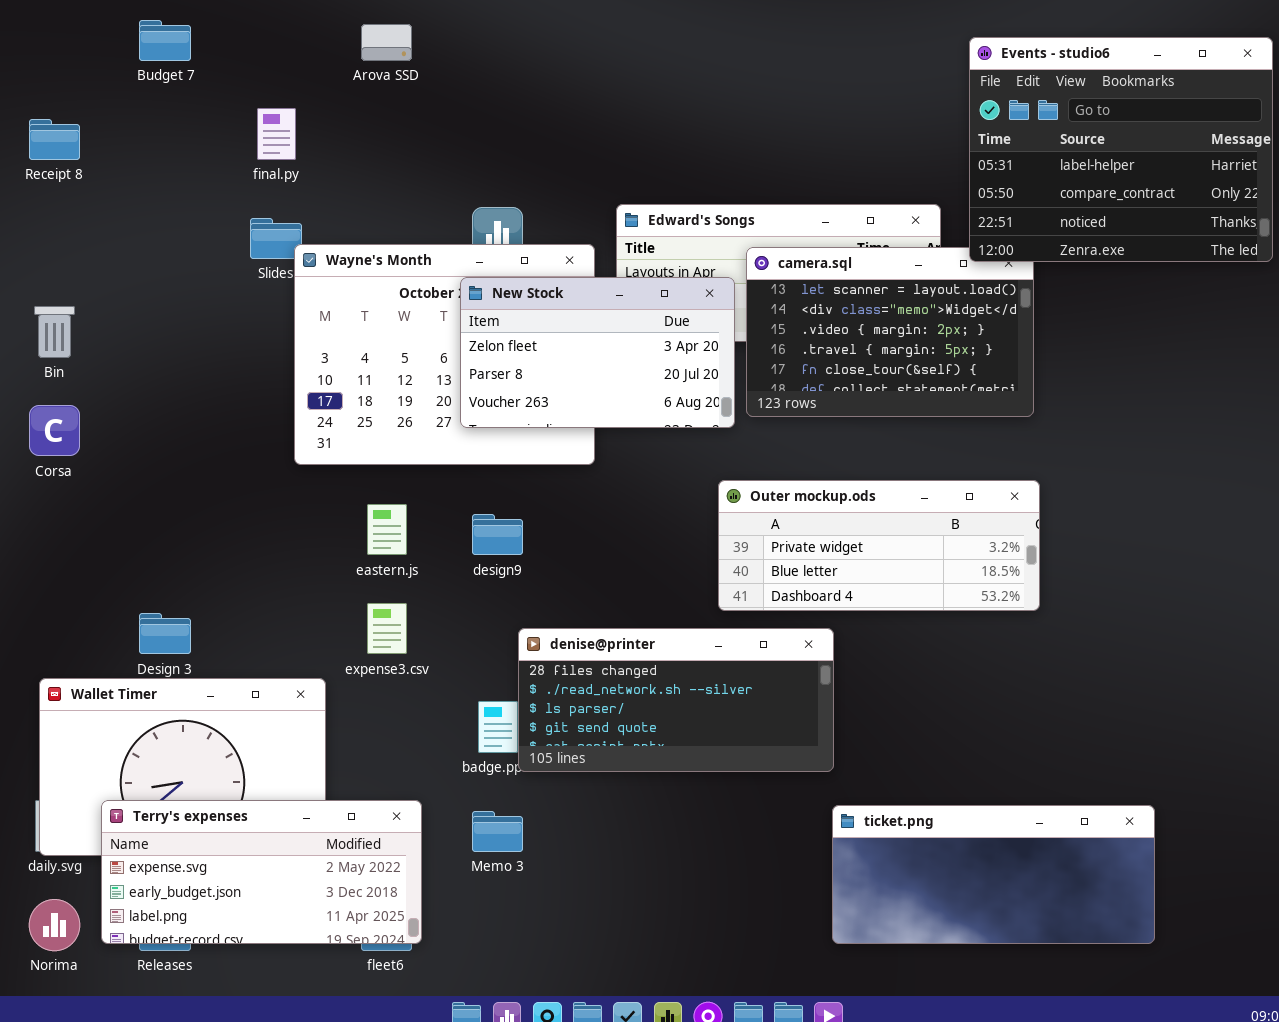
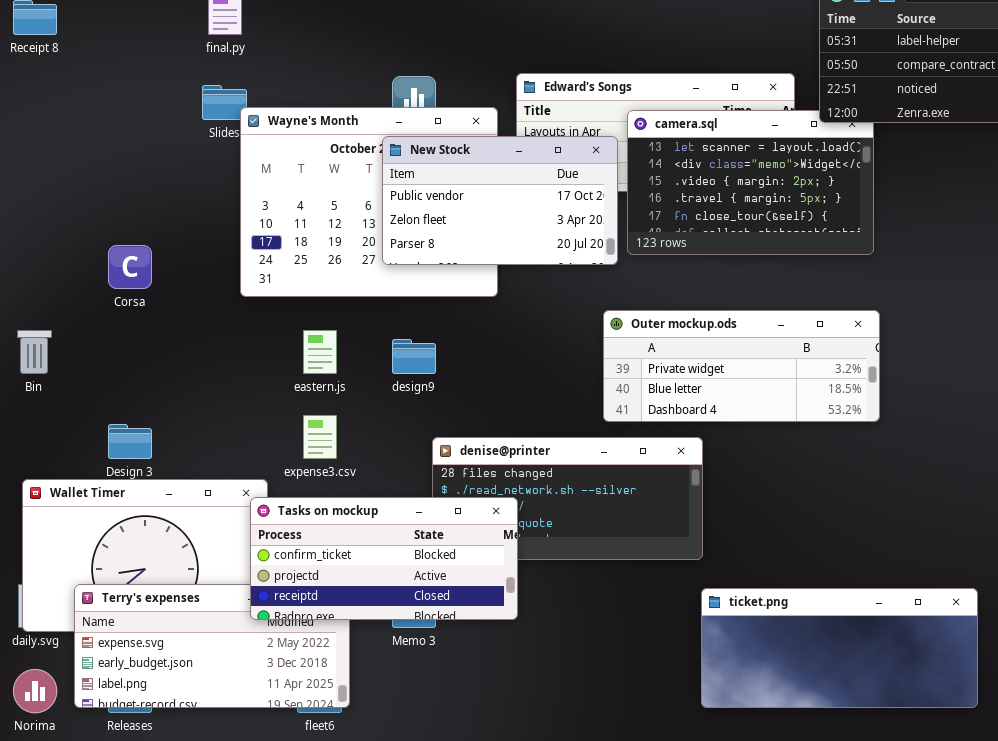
New Stock: [460,277,735,428] -> [382,136,618,265], scrolled up 1 row
Bin: [34,306,75,358] -> [17,330,52,374], moved
Corsa: [29,405,80,456] -> [108,245,152,289], moved
Tasks on mockup: none -> [250,497,518,620], opened

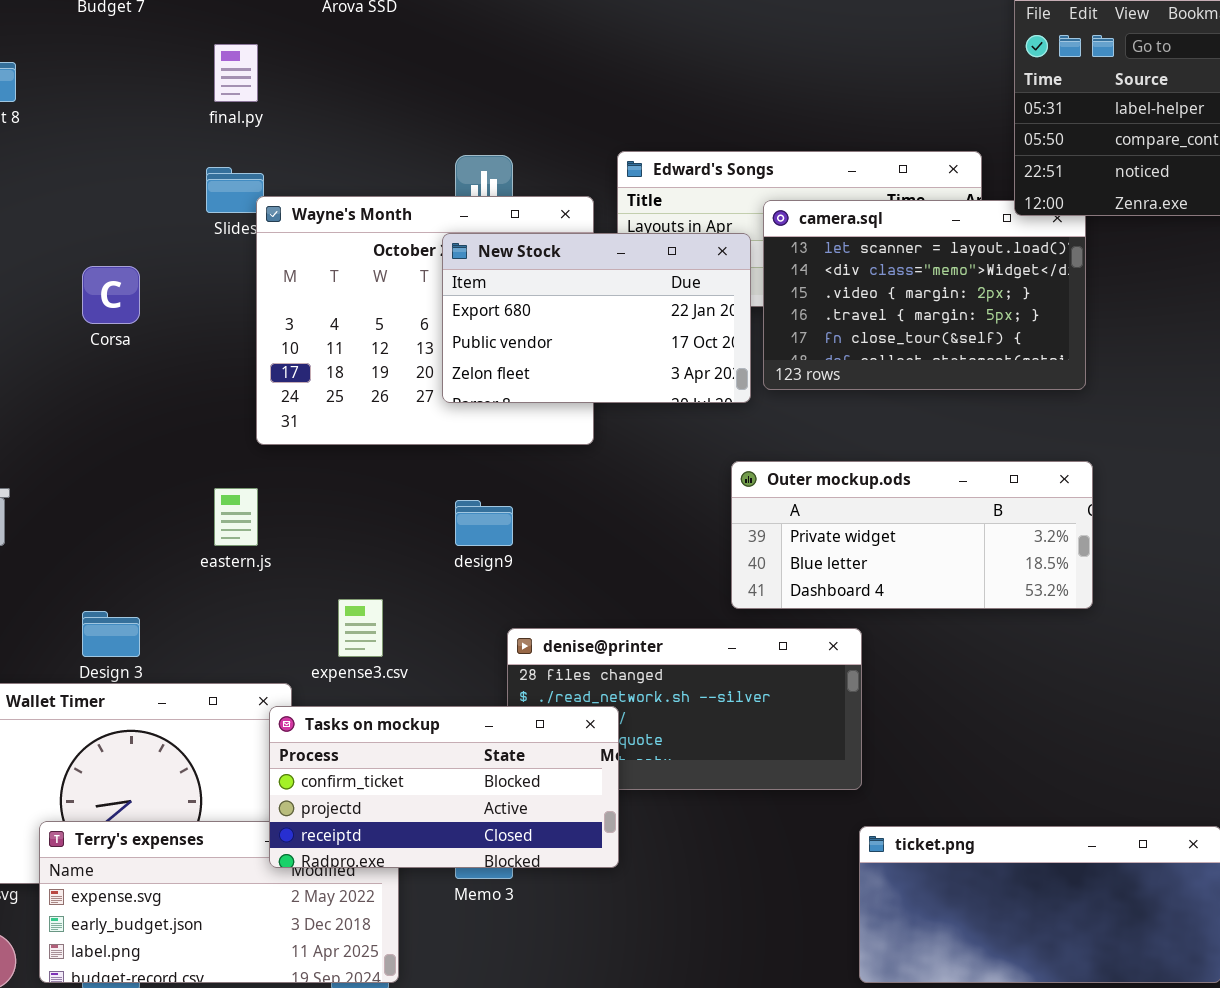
New Stock: [382,136,618,265] -> [442,233,751,403], scrolled up 1 row
Corsa: [108,245,152,289] -> [82,266,140,324], moved
eastern.js: [303,330,337,374] -> [214,488,258,546], moved

